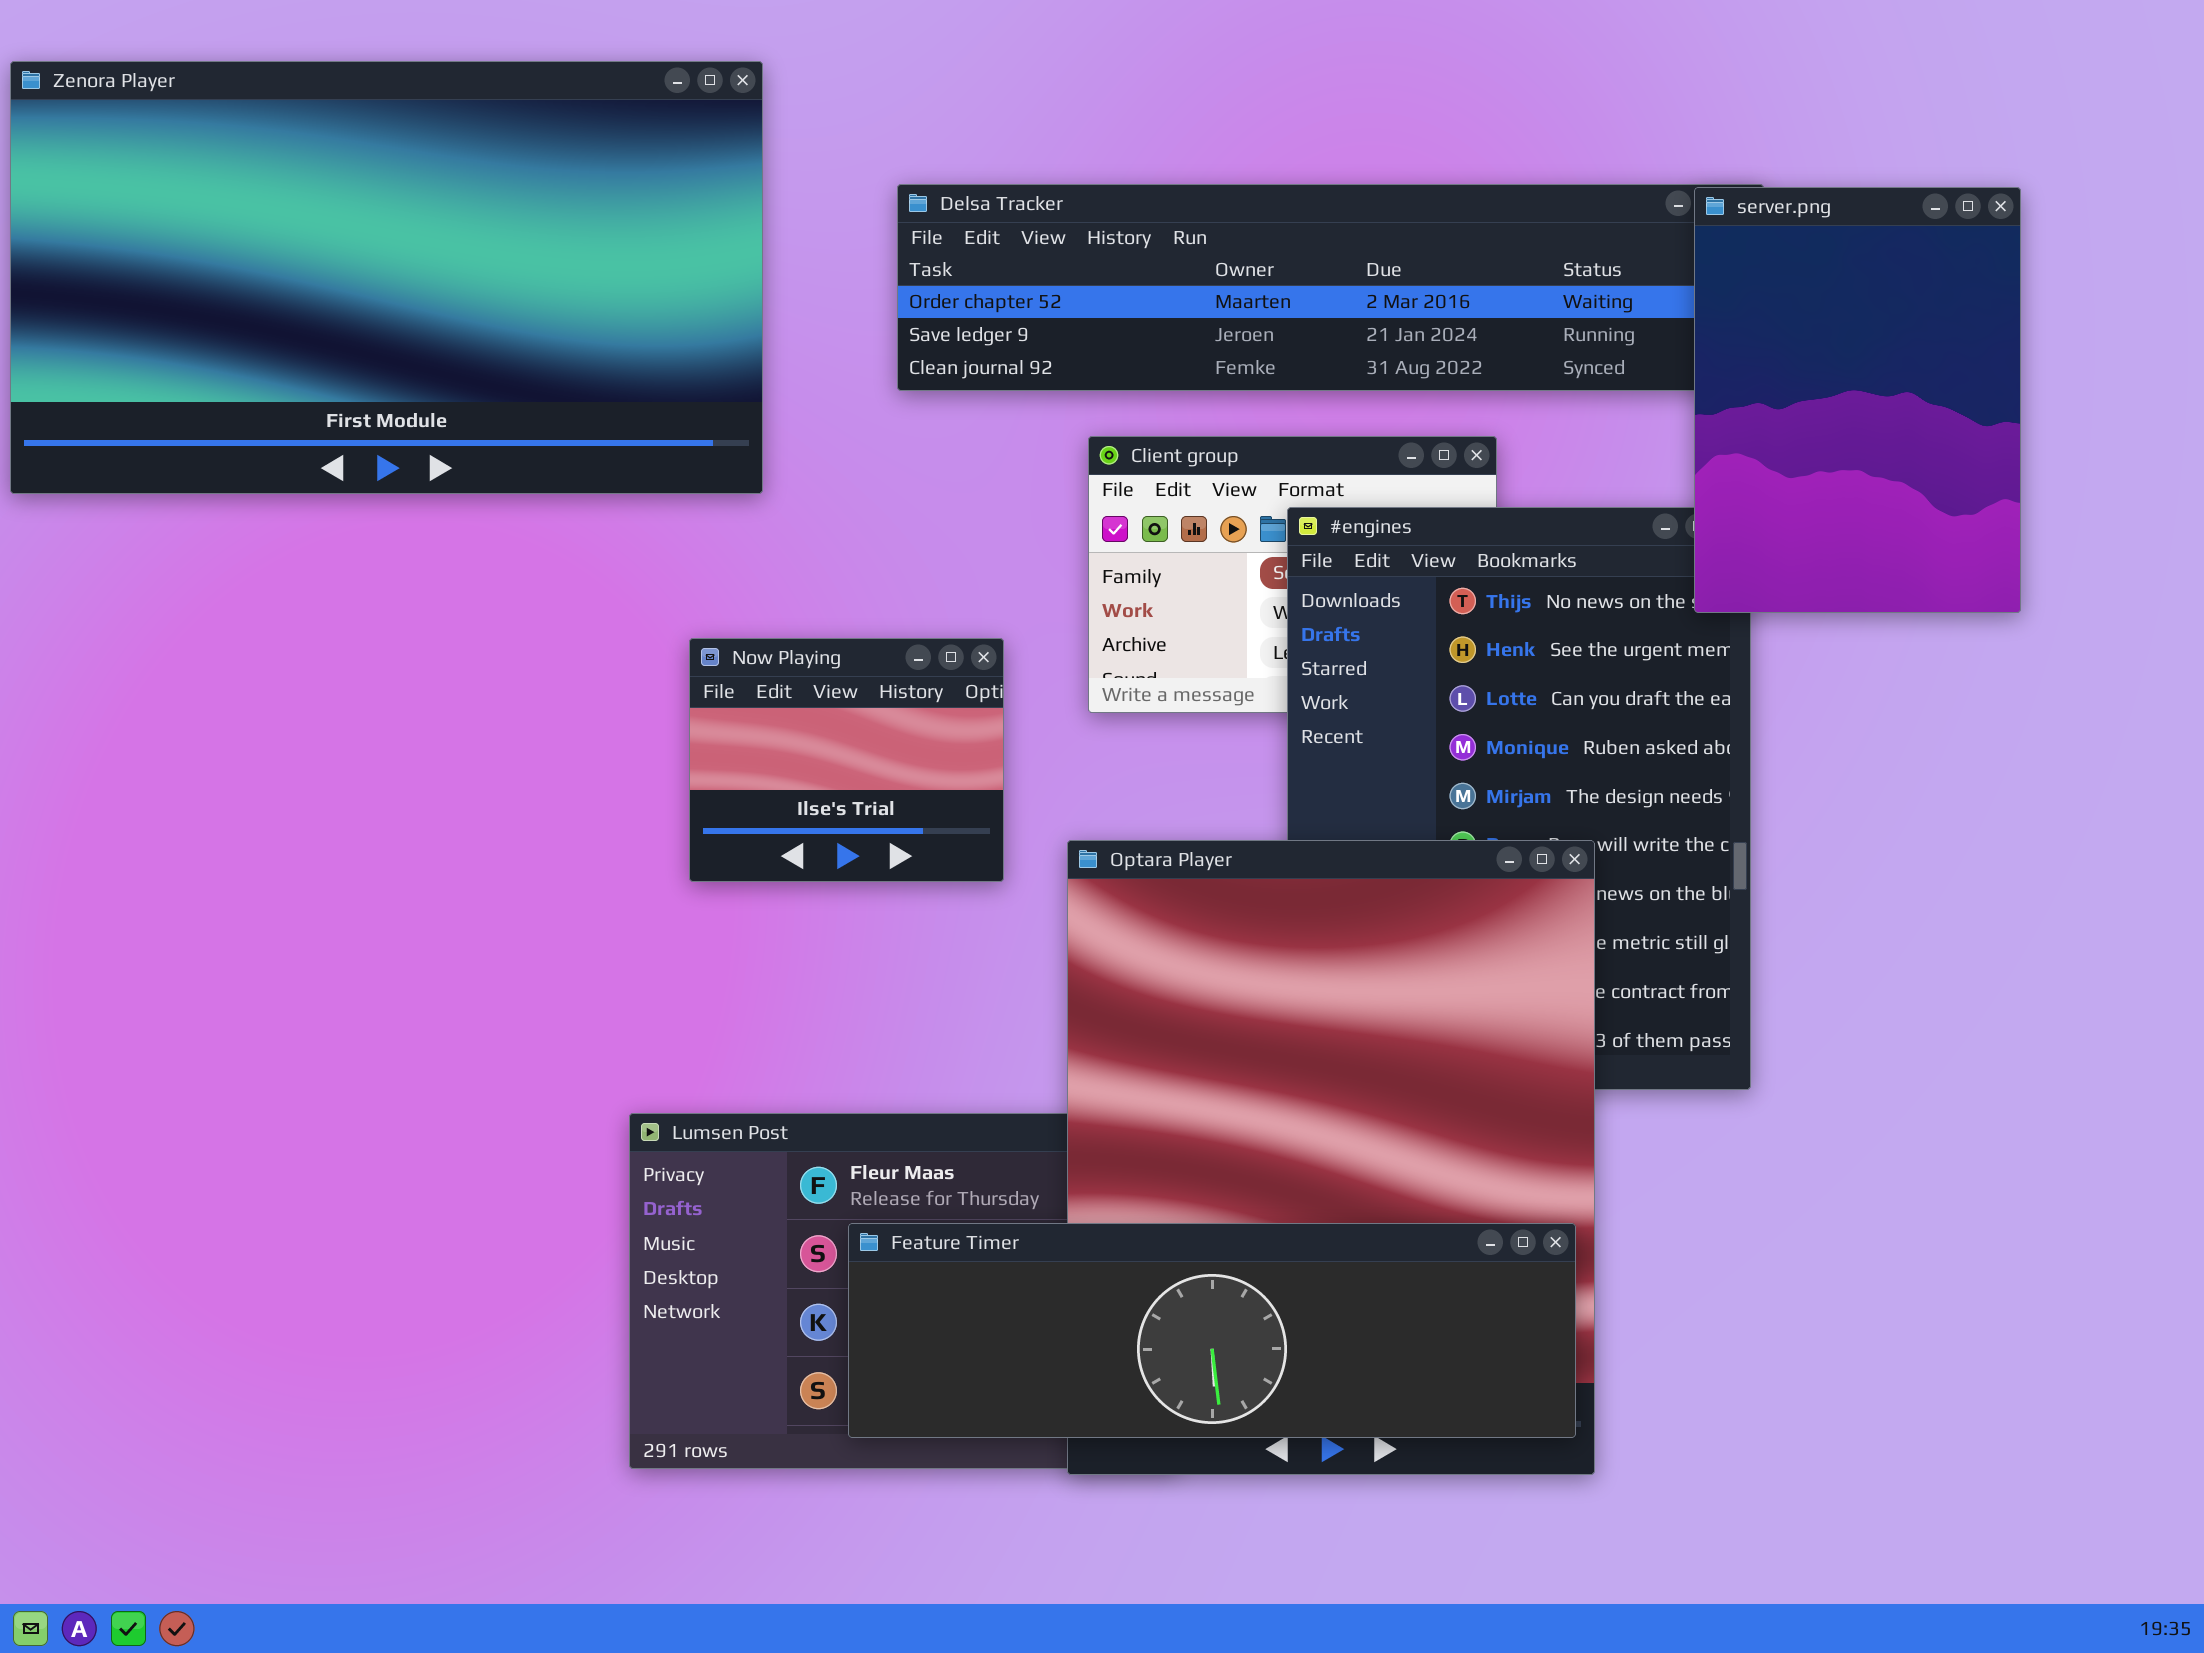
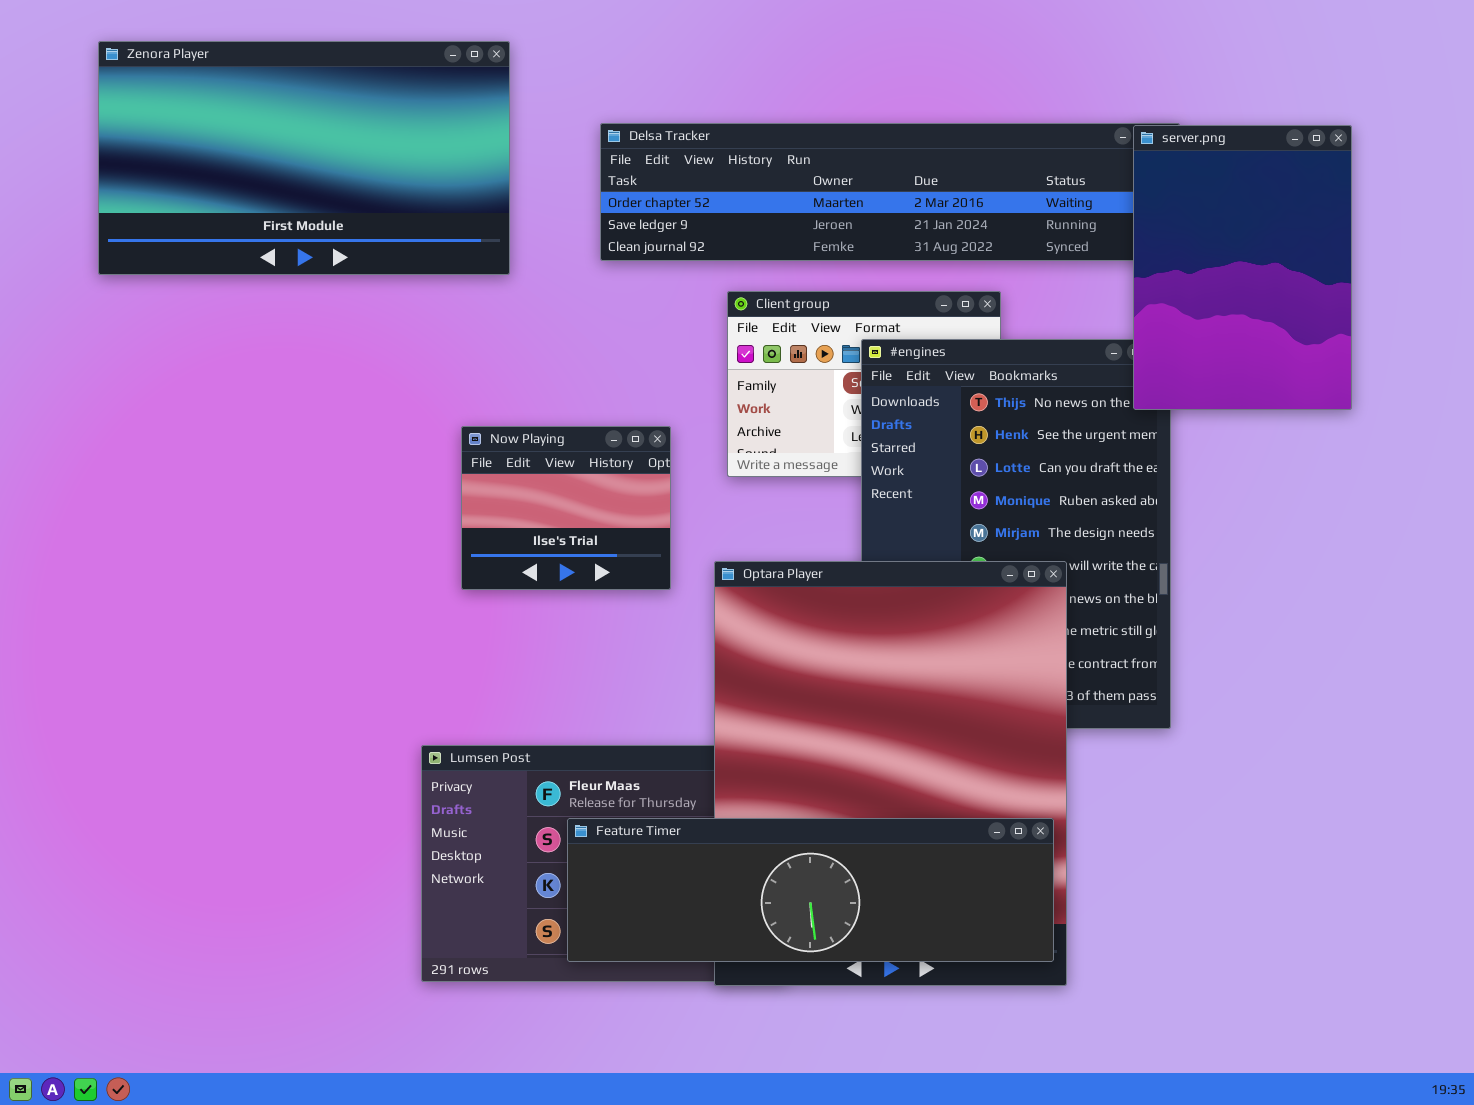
Zenora Player: [10,61,763,494] -> [98,41,510,275], resized

